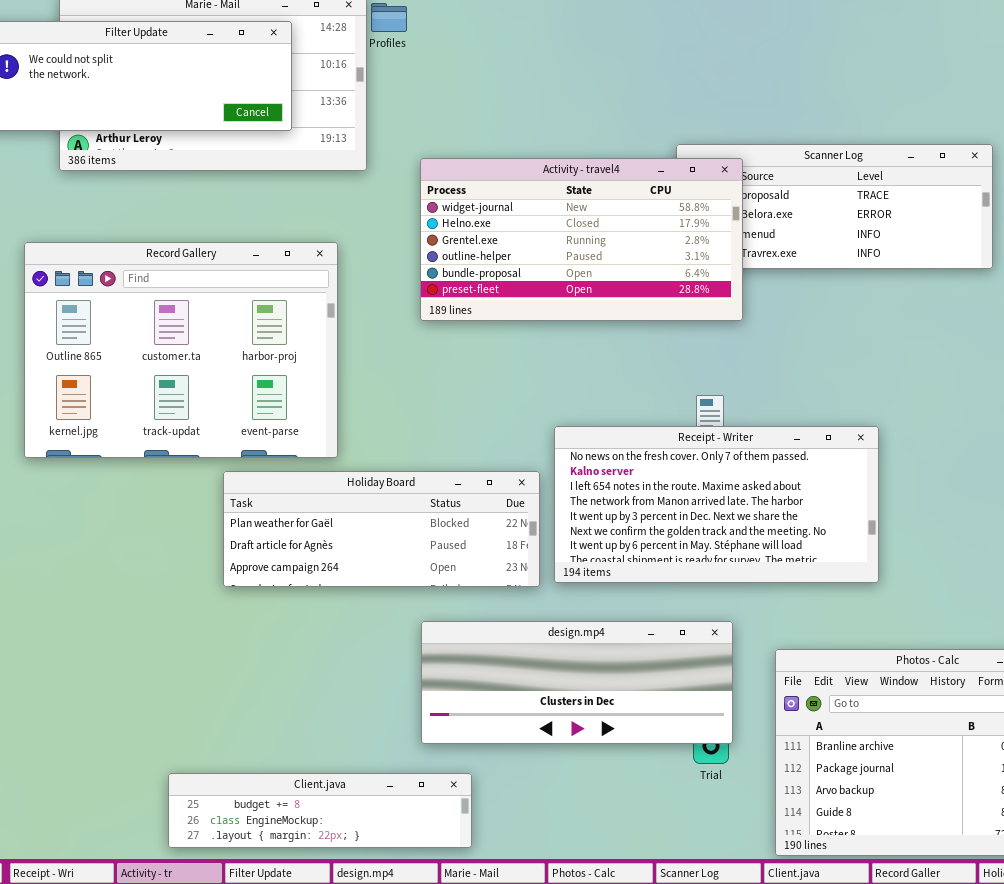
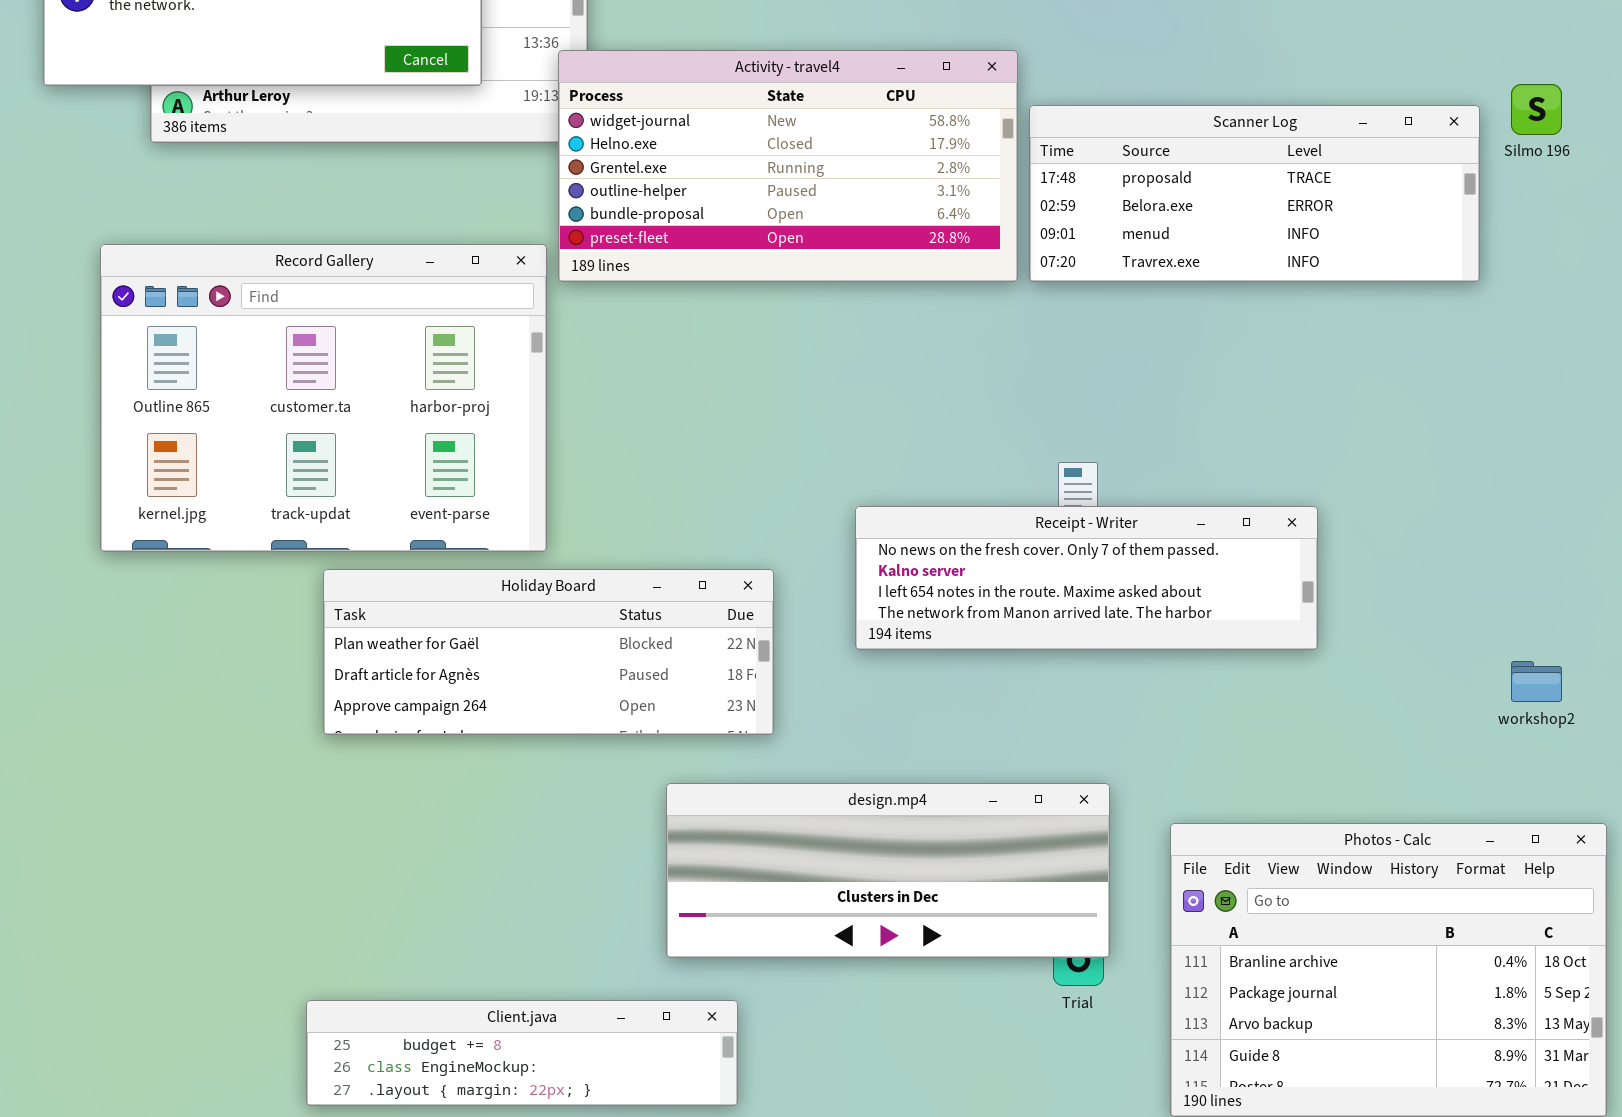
Activity - travel4: [420,158,743,321] -> [558,50,1018,282], moved
Receipt - Writer: [554,426,879,583] -> [855,506,1318,650], resized
Holiday Board: [223,471,540,587] -> [323,569,774,735], moved

